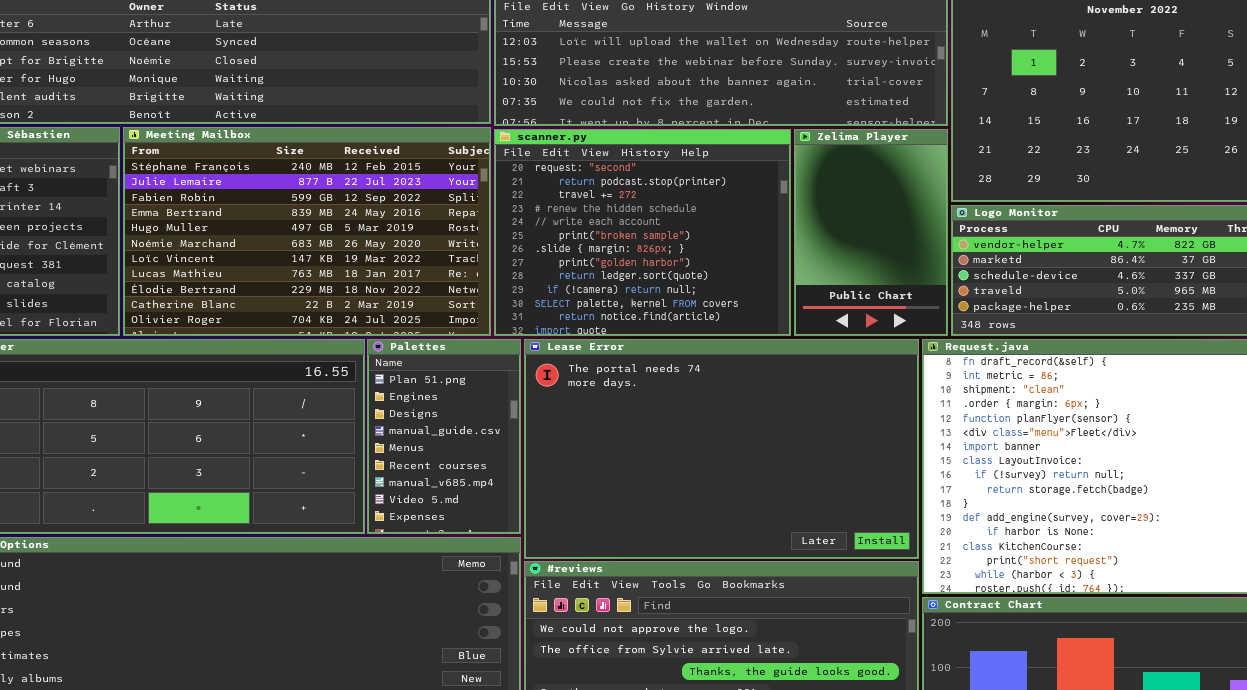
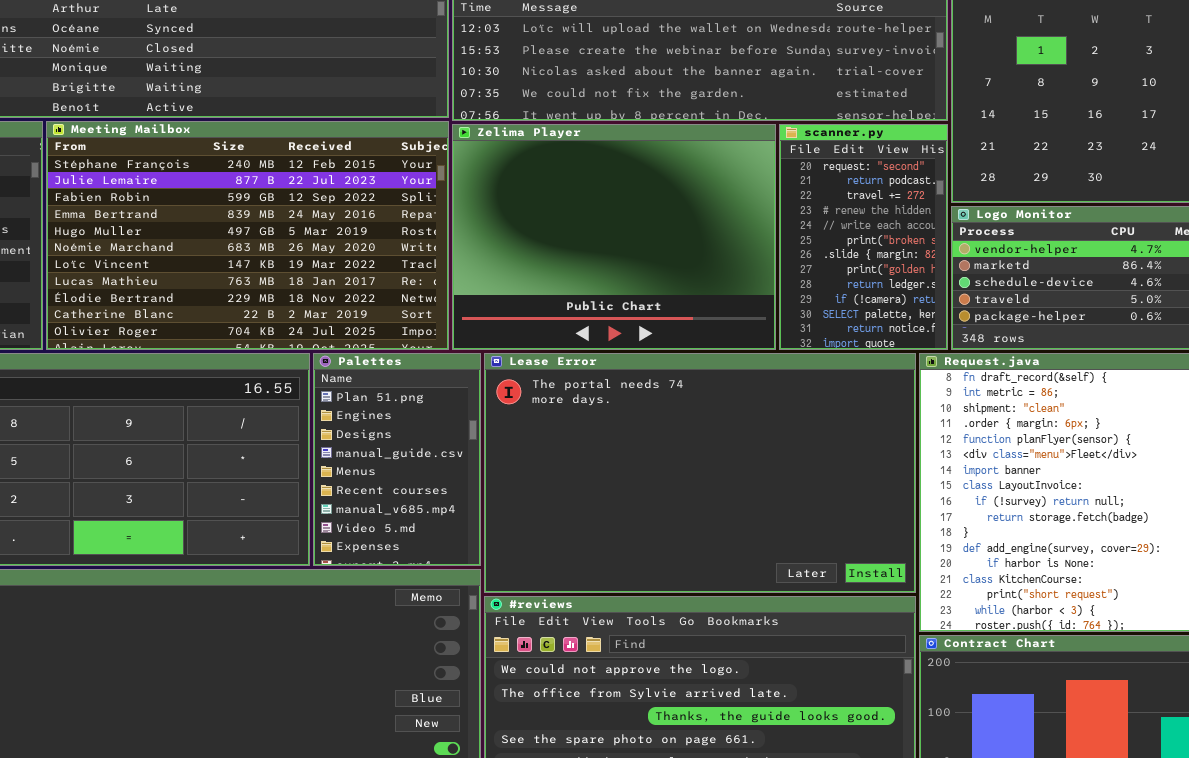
scanner.py: [494,129,791,336] -> [779,124,948,350], moved, resized
Zelima Player: [794,129,948,336] -> [452,124,776,350], moved, resized

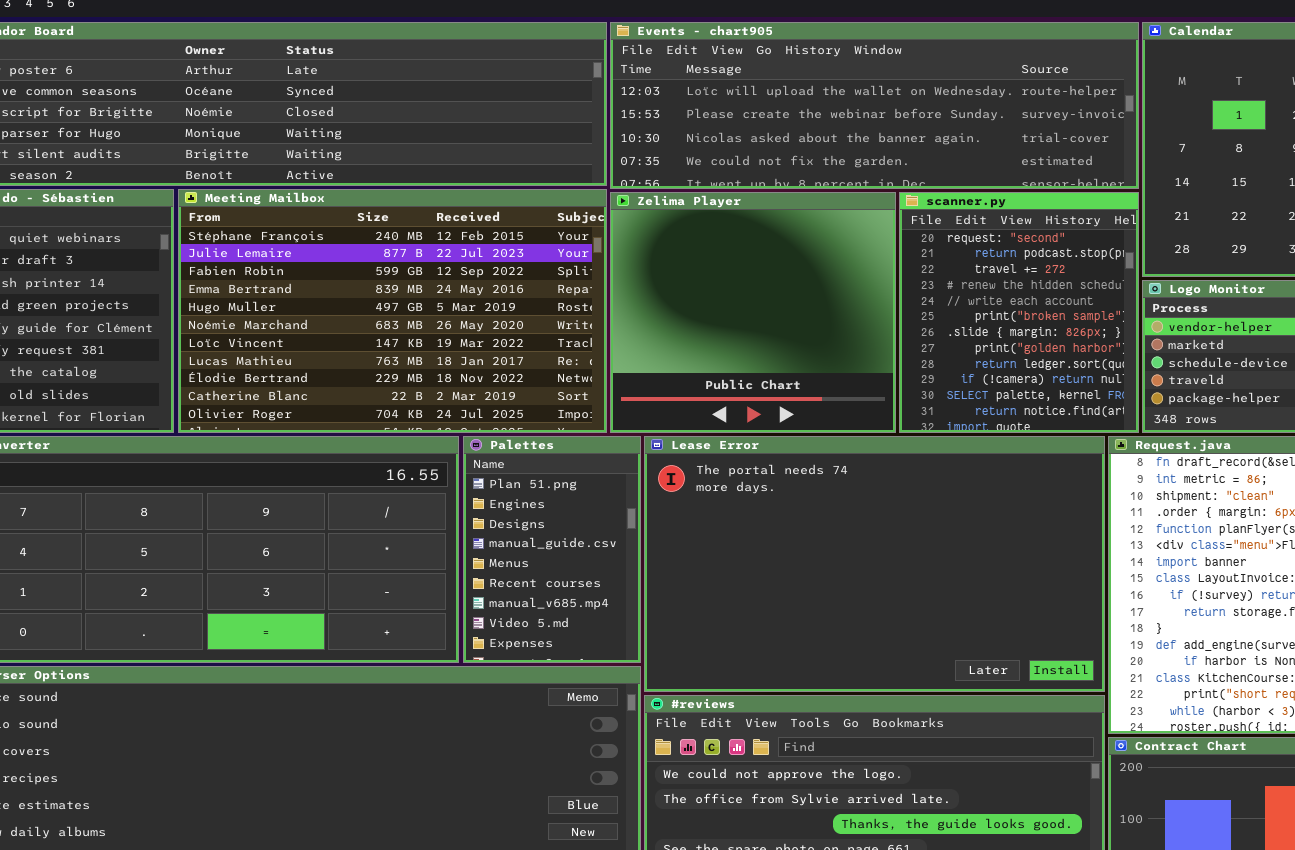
Zelima Player: [452,124,776,350] -> [610,192,896,433], resized
scanner.py: [779,124,948,350] -> [899,192,1139,433], resized

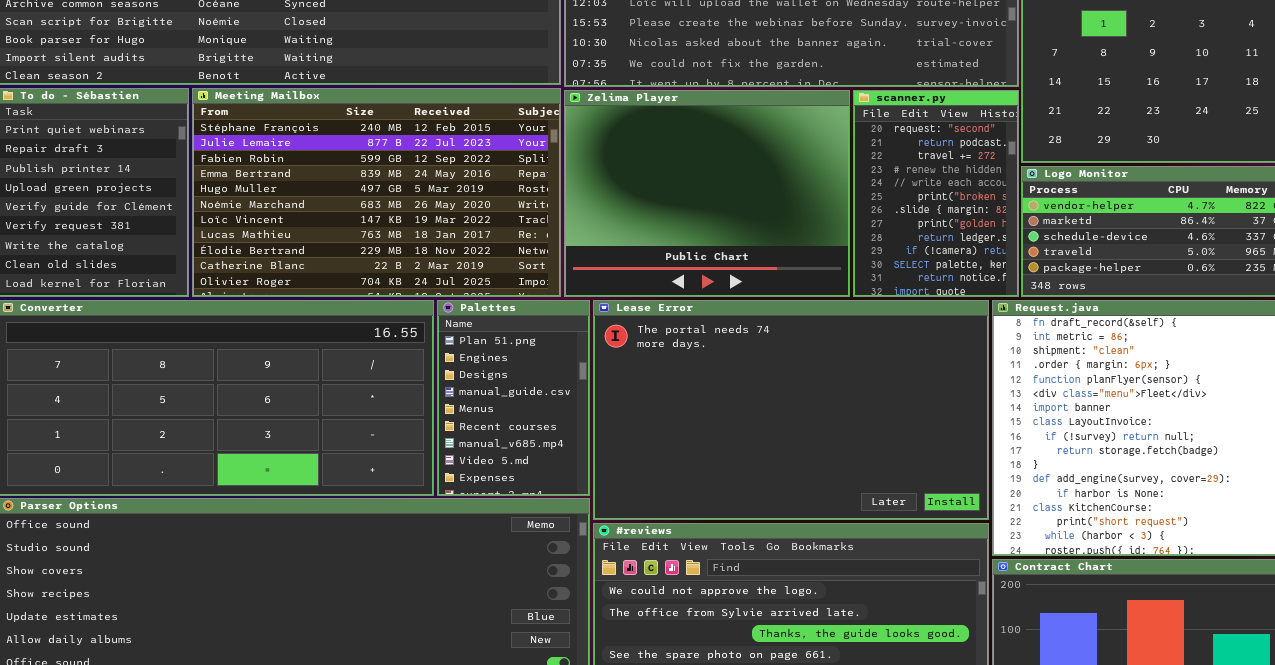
Zelima Player: [610,192,896,433] -> [564,90,850,297], resized
scanner.py: [899,192,1139,433] -> [853,90,1019,297], resized

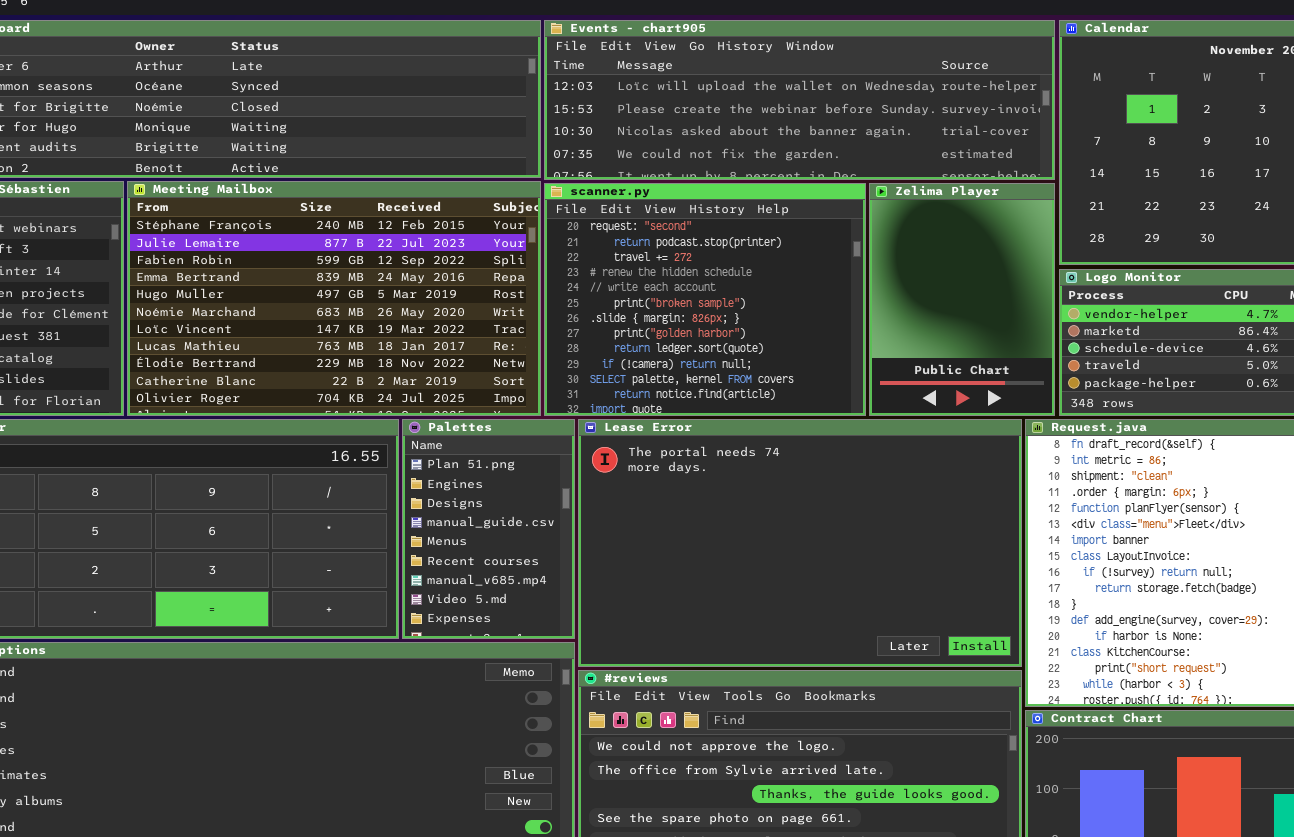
Zelima Player: [564,90,850,297] -> [869,183,1055,416], moved, resized
scanner.py: [853,90,1019,297] -> [544,183,866,416], moved, resized

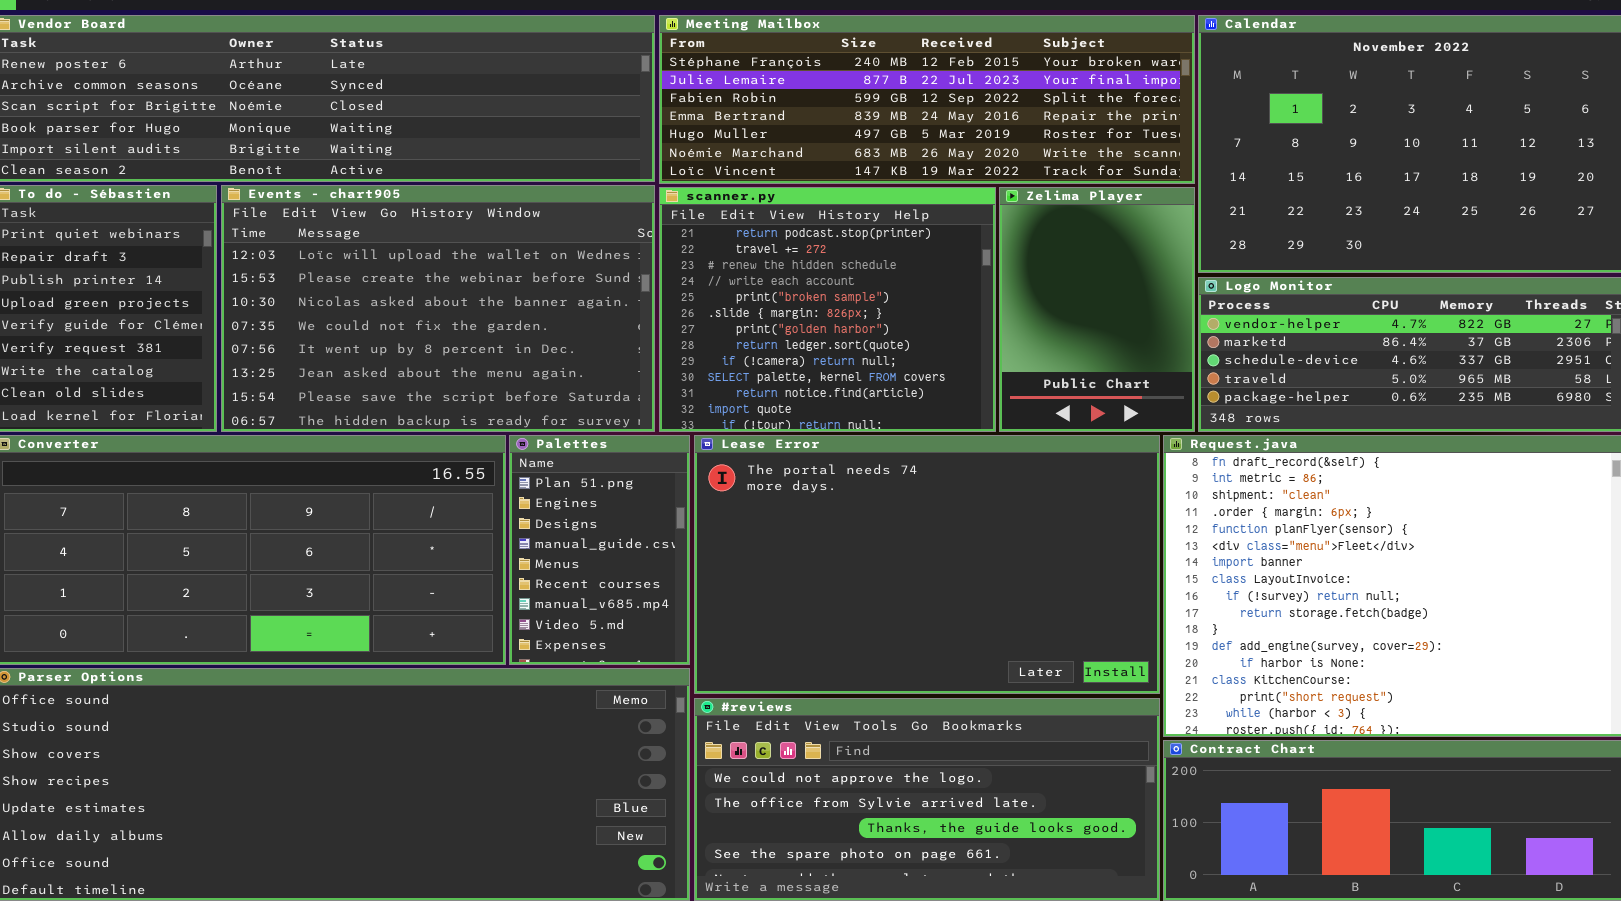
Events - chart905: [544,20,1055,180] -> [221,185,655,432], moved, resized
Meeting Mailbox: [127,181,541,416] -> [659,15,1195,184], moved, resized
scanner.py: [544,183,866,416] -> [659,187,996,432], scrolled down 1 row

